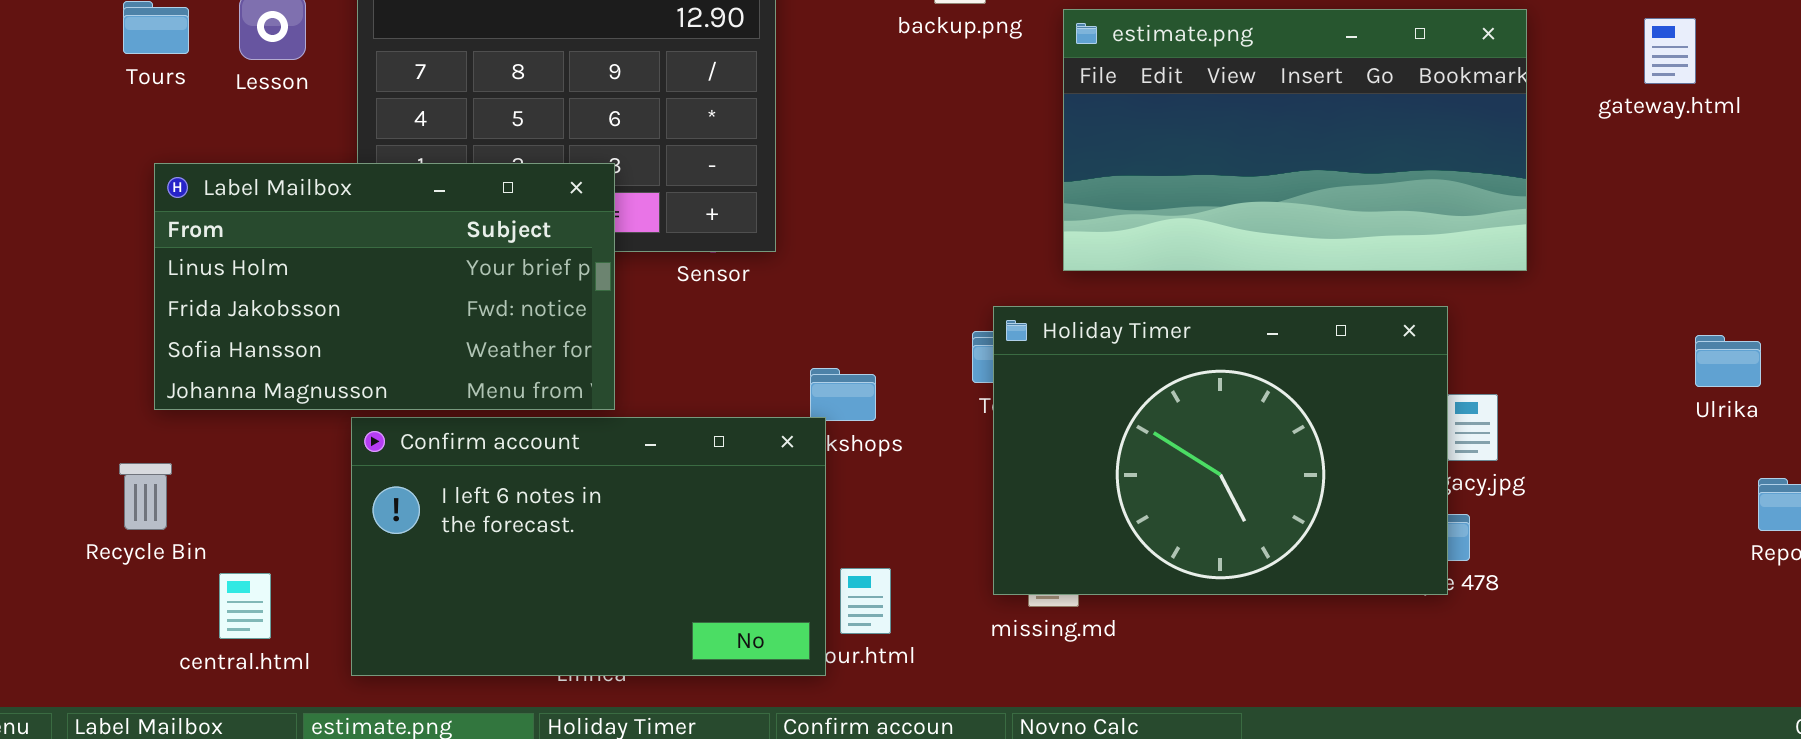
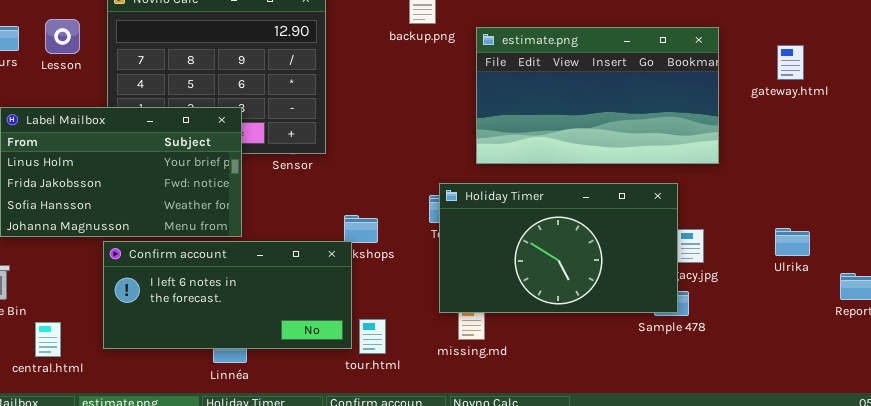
gateway.html: [1644,18,1696,84] -> [777,45,804,80], moved
Holiday Timer: [993,306,1448,595] -> [439,183,678,313], resized
Ulrika: [1695,335,1761,387] -> [775,228,810,256], moved
Confirm account: [351,417,826,676] -> [103,241,352,349], resized

